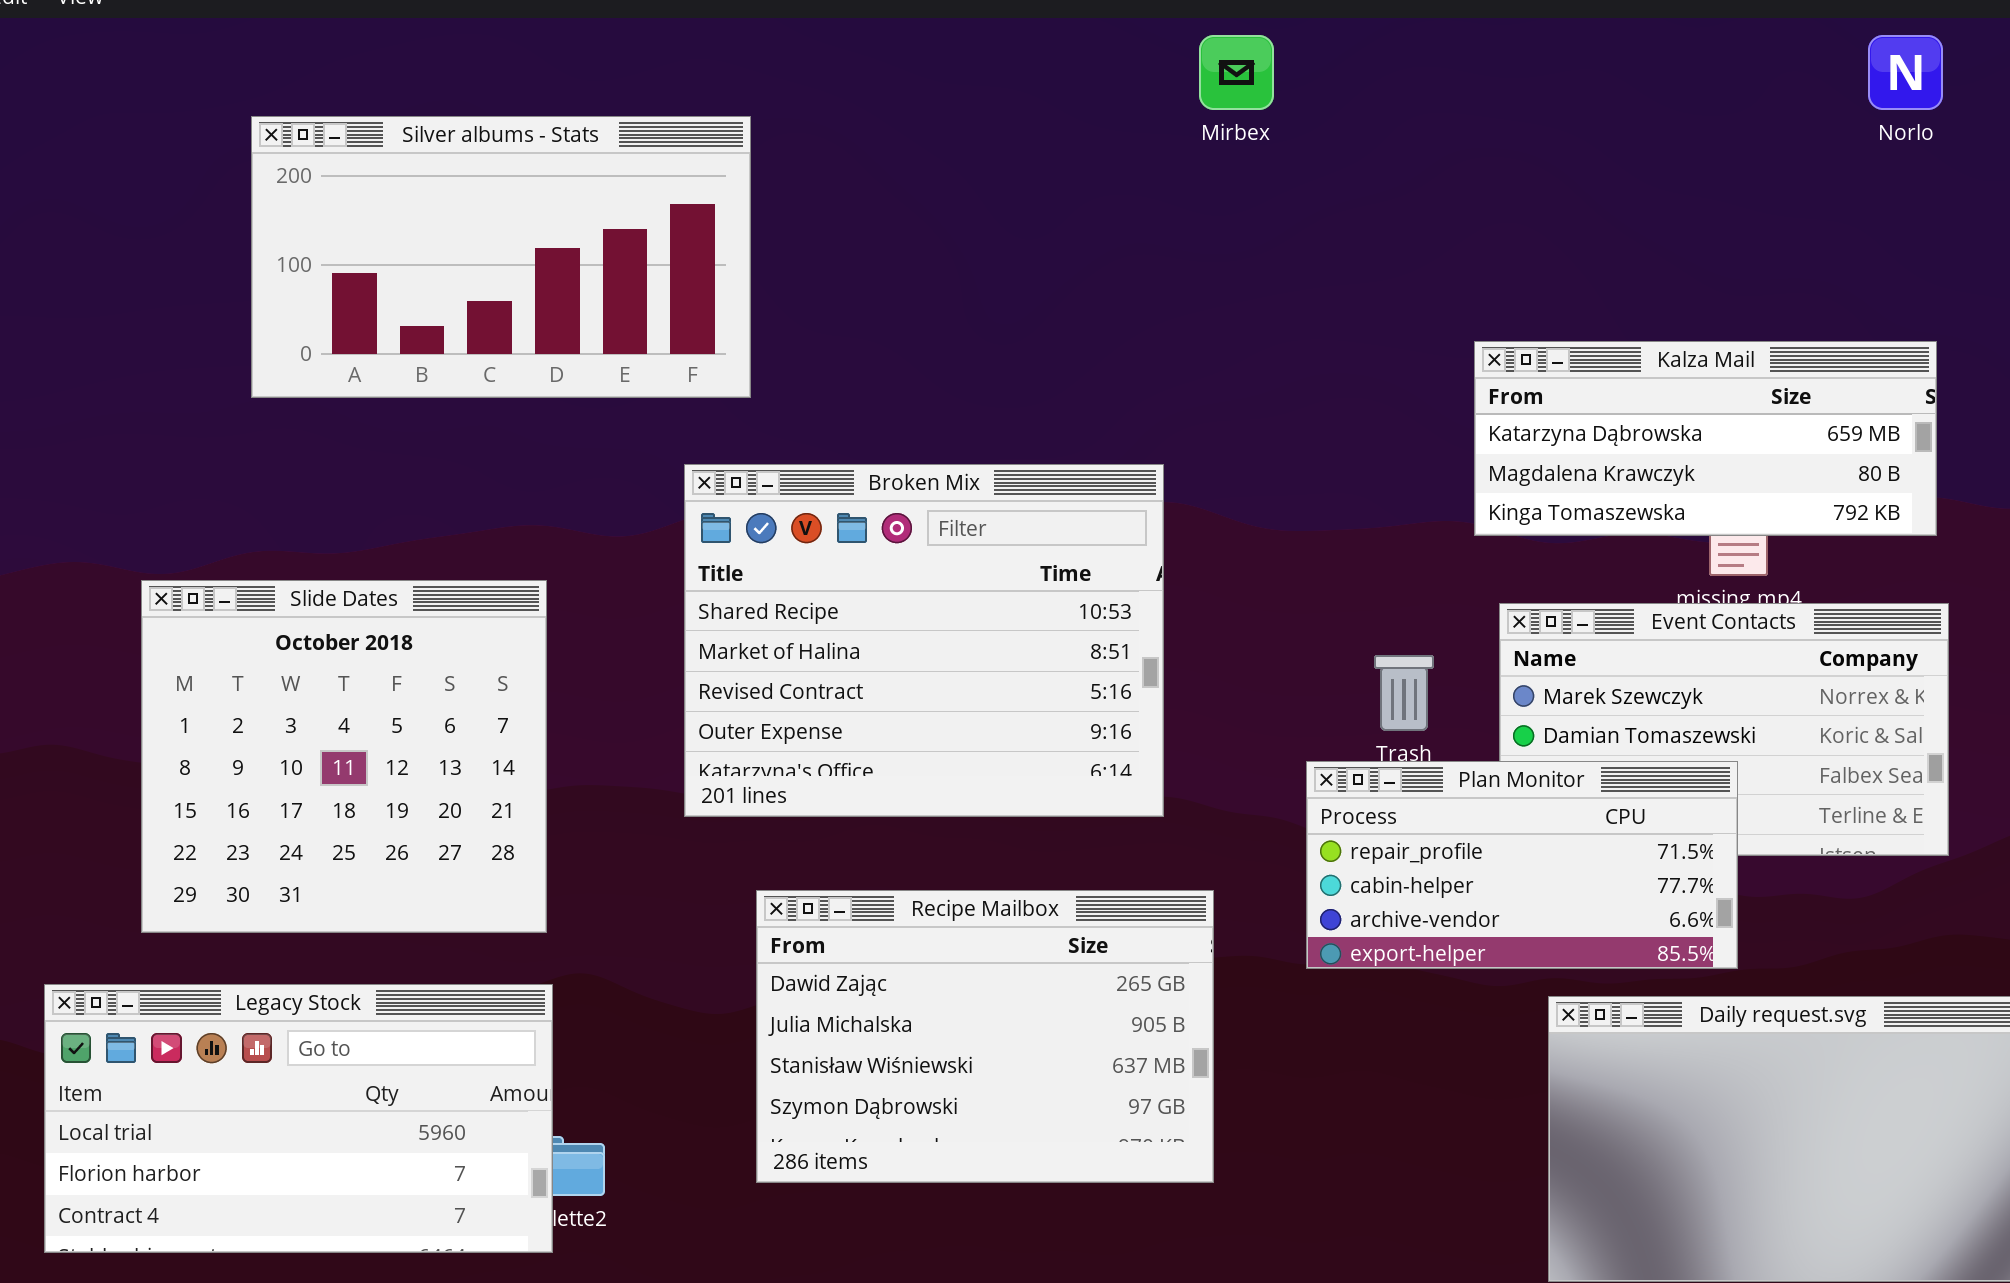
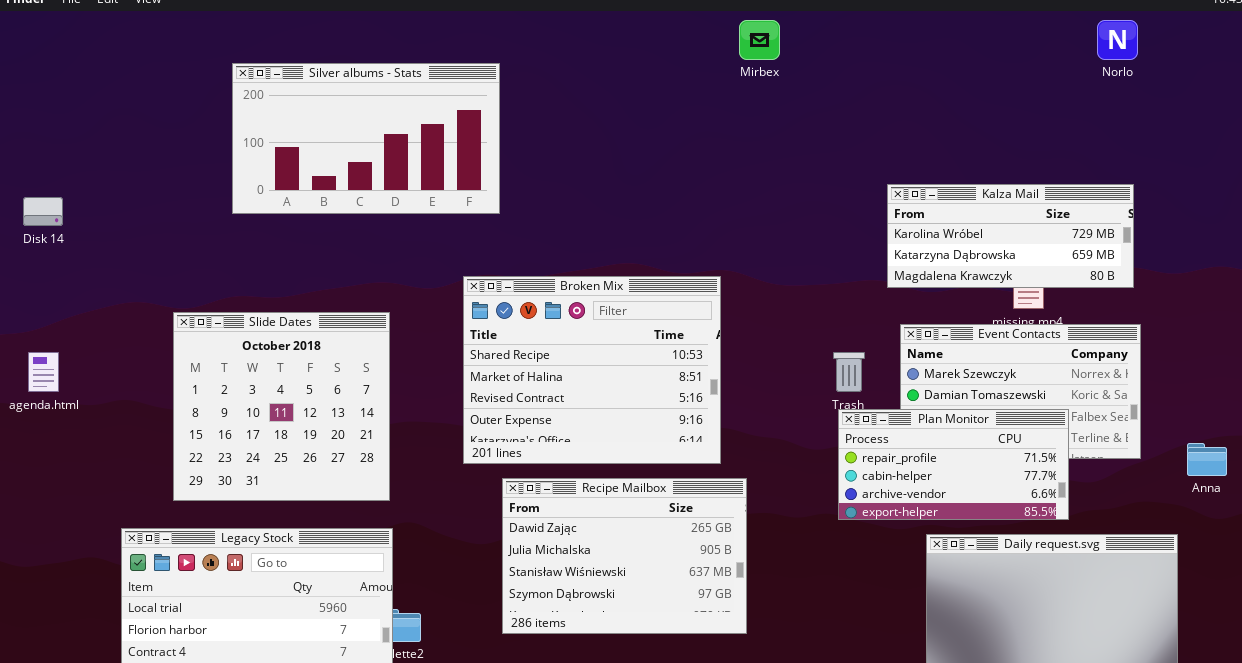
Kalza Mail: [1474,341,1937,536] -> [887,184,1134,288], scrolled up 1 row
Broken Mix: [684,464,1164,817] -> [463,276,721,464], moved
Plan Monitor: [1306,761,1738,969] -> [838,409,1069,520], moved

